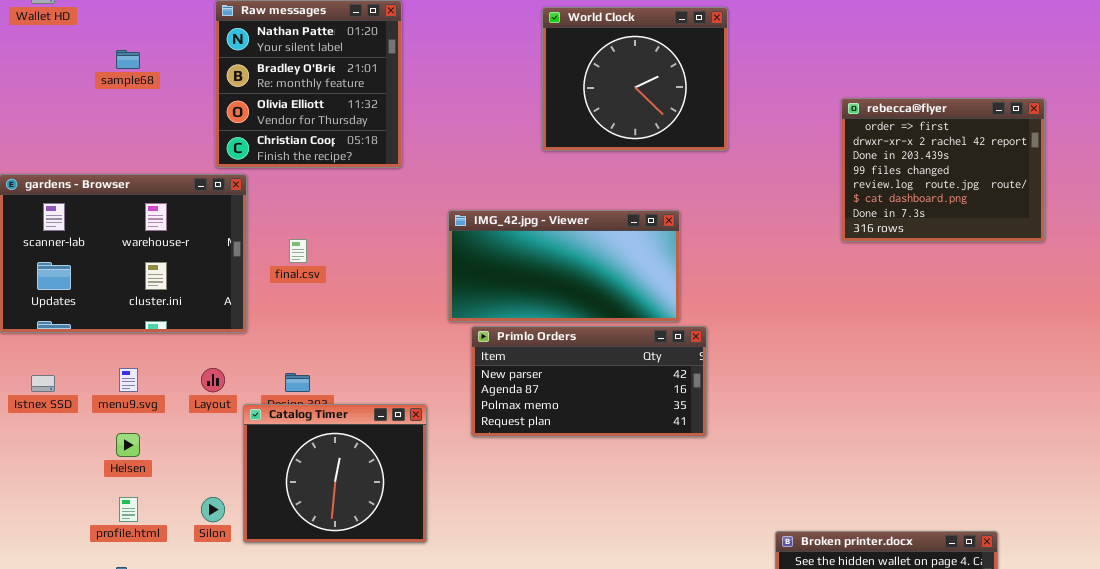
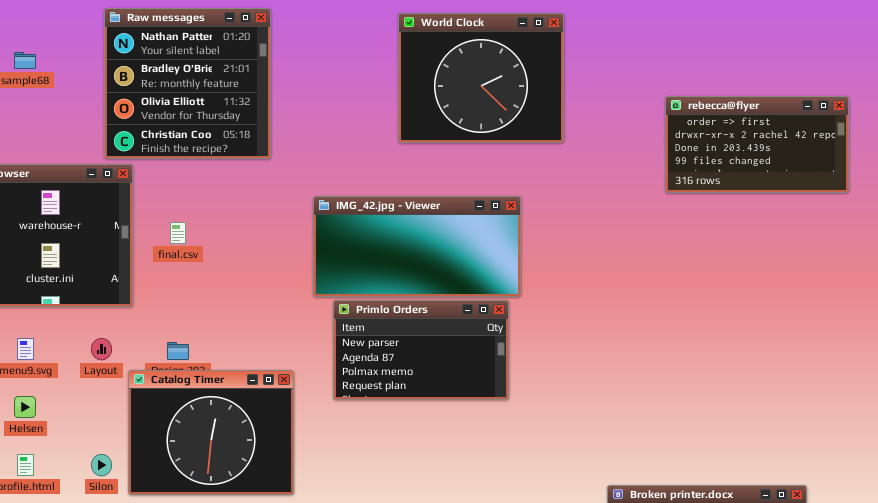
rebecca@flyer: [841,98,1045,242] -> [665,96,849,193], resized
Primlo Orders: [471,326,707,437] -> [333,300,509,400], resized

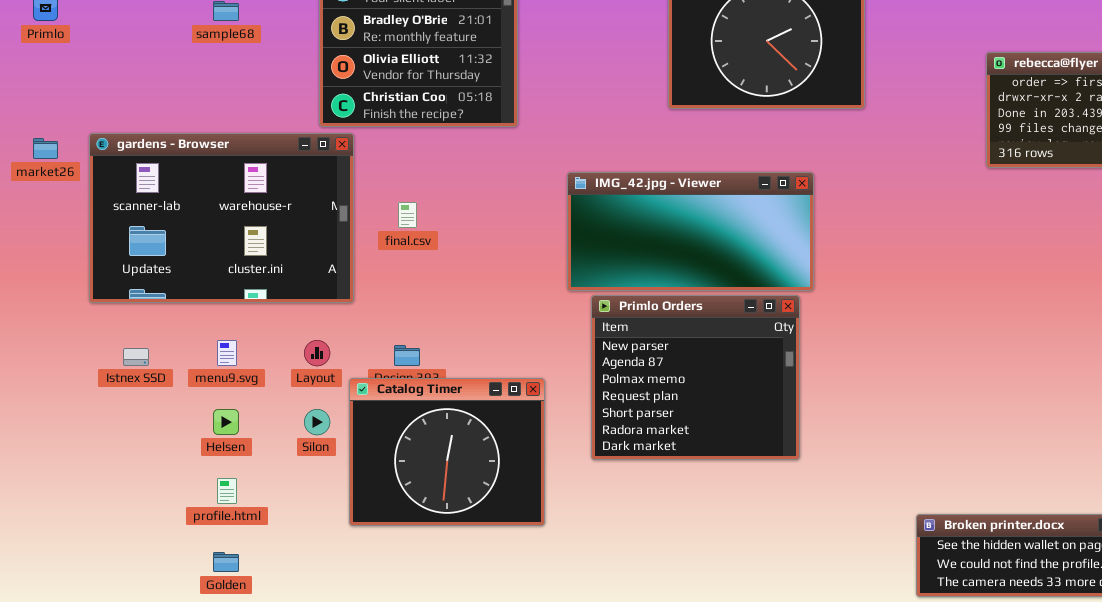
Primlo Orders: [333,300,509,400] -> [591,295,800,460], resized
Silon: [91,454,112,476] -> [304,409,330,435], moved

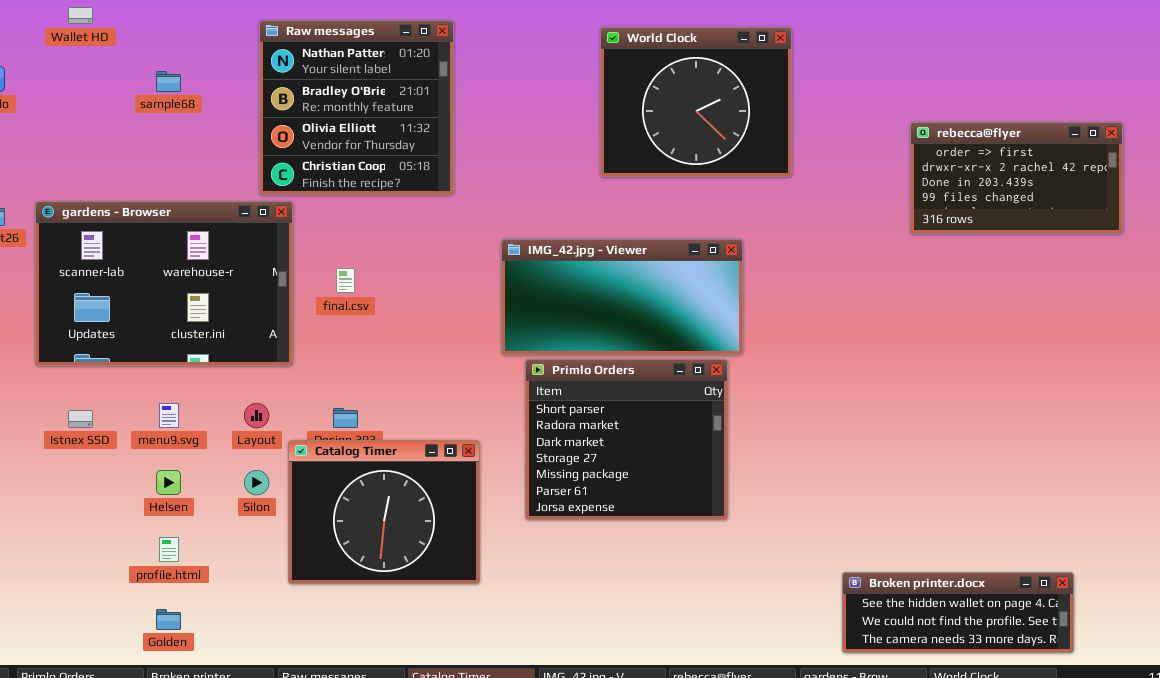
Primlo Orders: [591,295,800,460] -> [525,359,728,520], scrolled down 4 rows

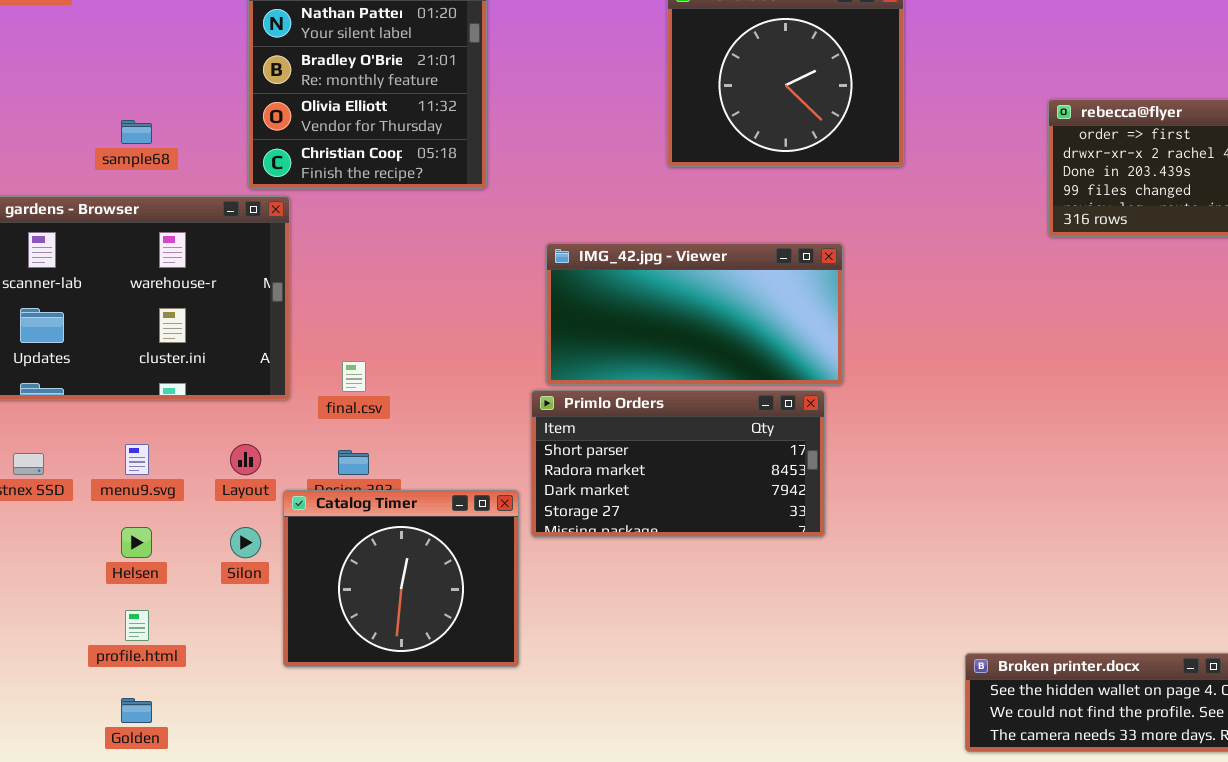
sample68: [156,71,181,92] -> [121,120,152,144], moved
final.csv: [336,268,355,293] -> [342,361,366,392], moved
Primlo Orders: [525,359,728,520] -> [531,390,825,537], resized

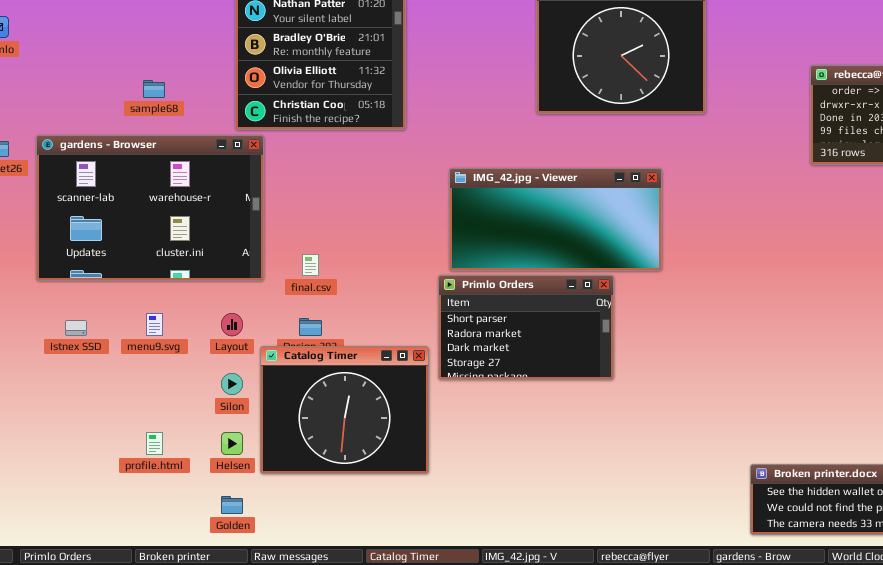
Primlo Orders: [531,390,825,537] -> [438,275,614,380], resized
Helsen: [121,527,152,558] -> [221,432,243,455], moved
Golden: [121,698,152,723] -> [221,496,243,514], moved

